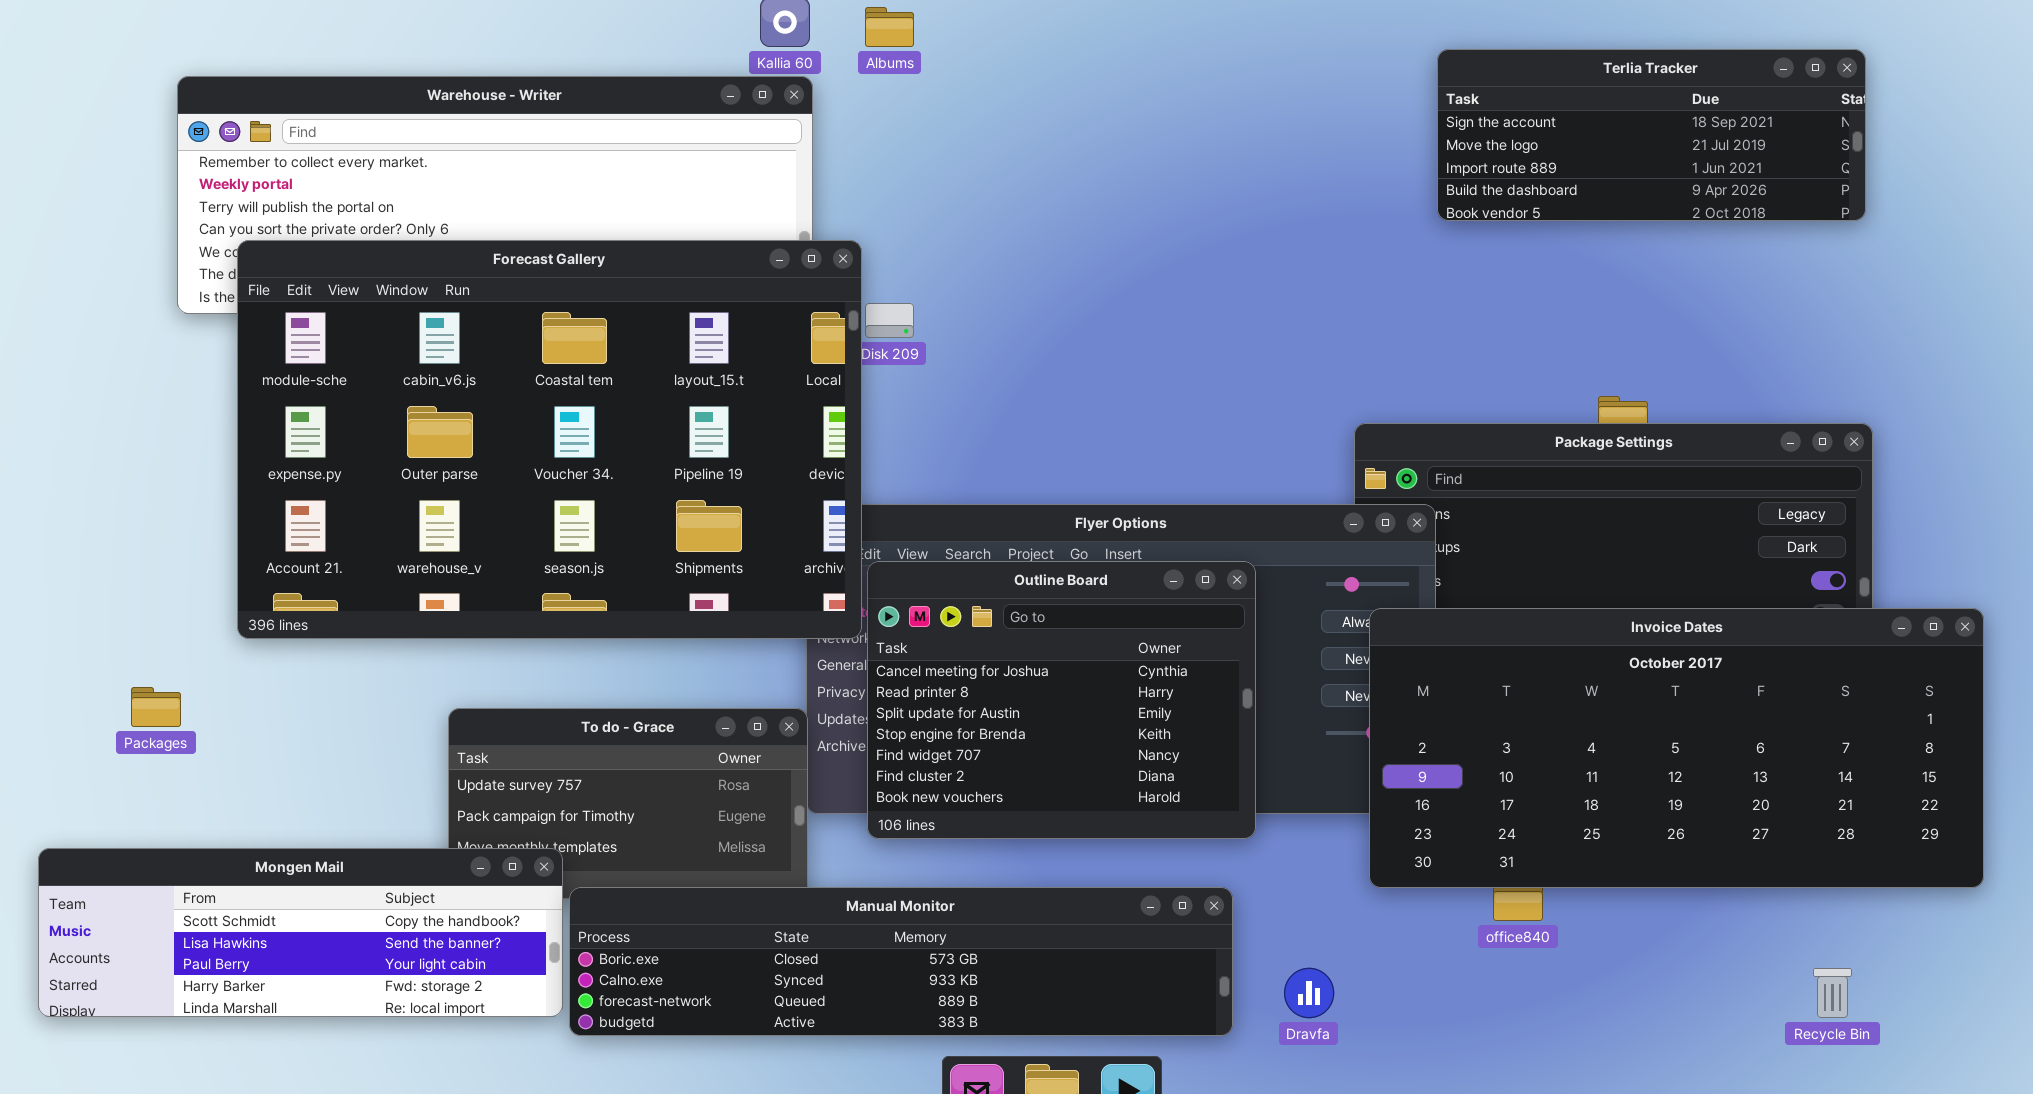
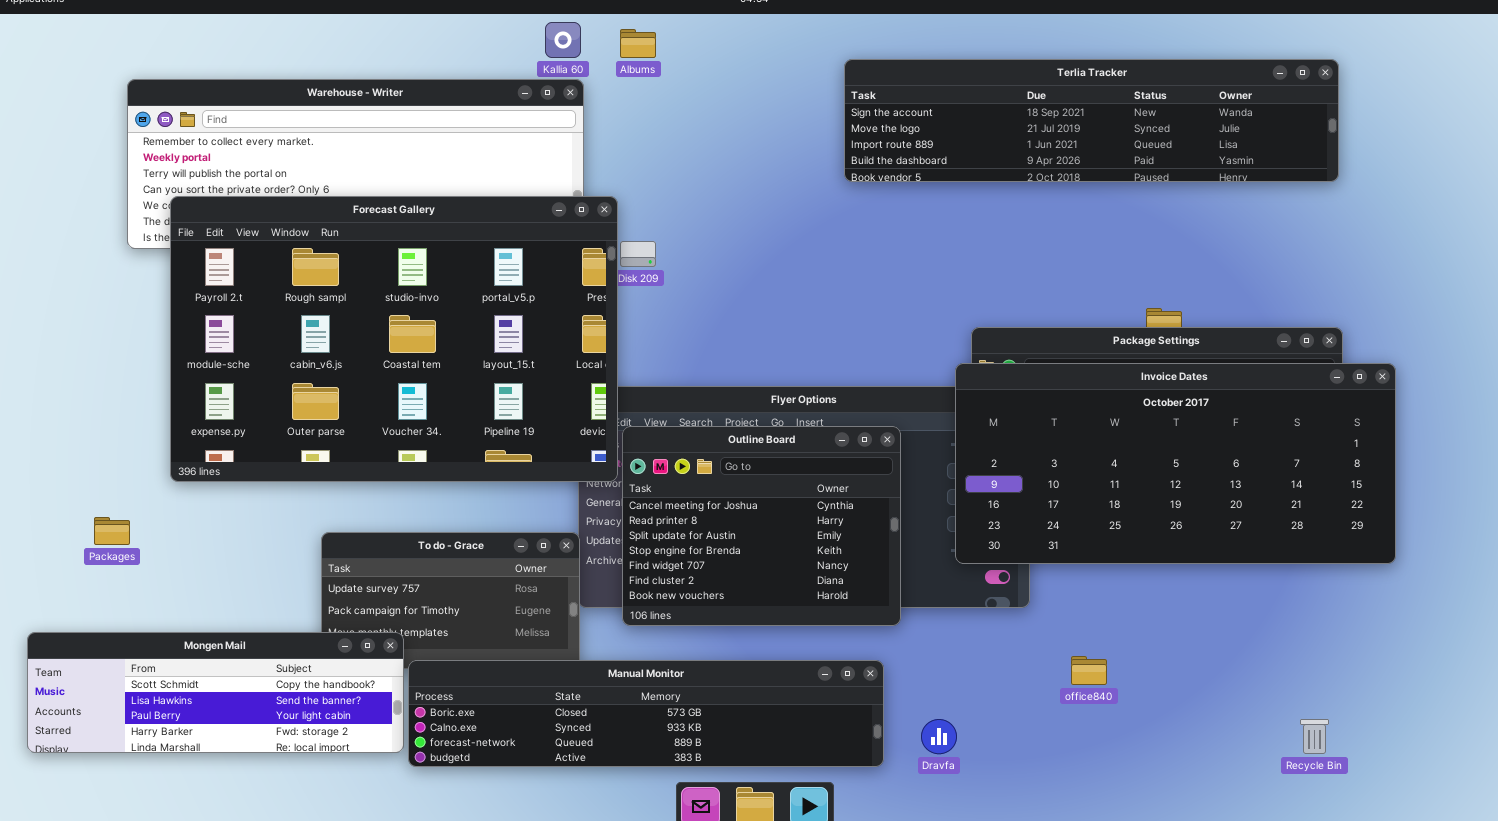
Terlia Tracker: [1437,49,1866,221] -> [844,59,1339,182], resized
Forecast Gallery: [237,240,862,639] -> [170,196,618,482], scrolled up 1 row
Invoice Dates: [1369,608,1984,888] -> [955,363,1396,564], moved

